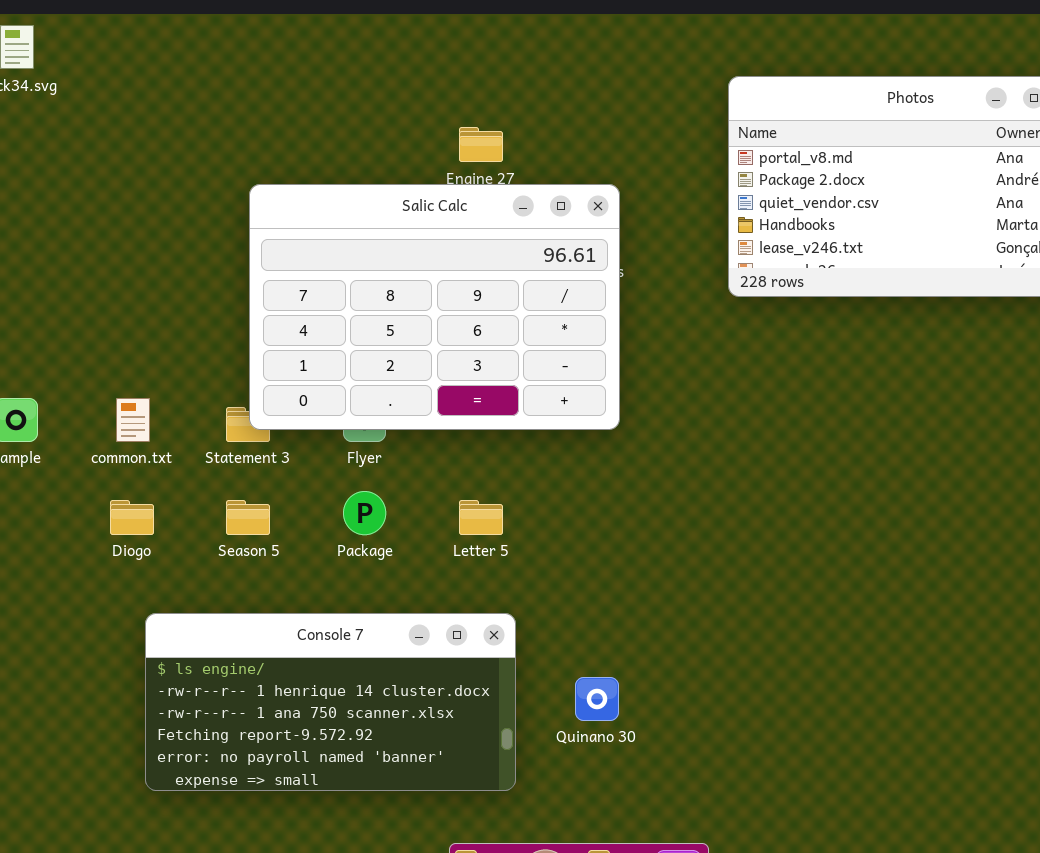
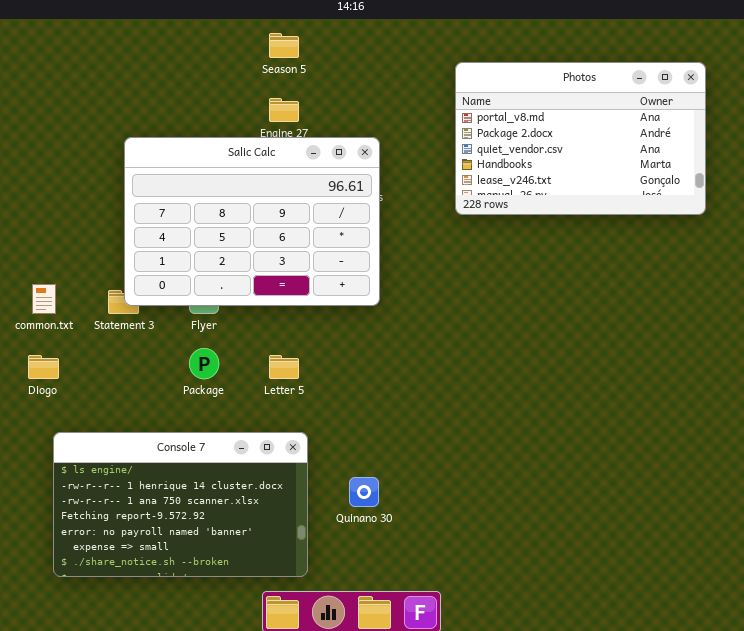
Season 5: [226,500,270,535] -> [269,33,299,58], moved
Console 7: [145,613,516,791] -> [53,432,308,577], resized

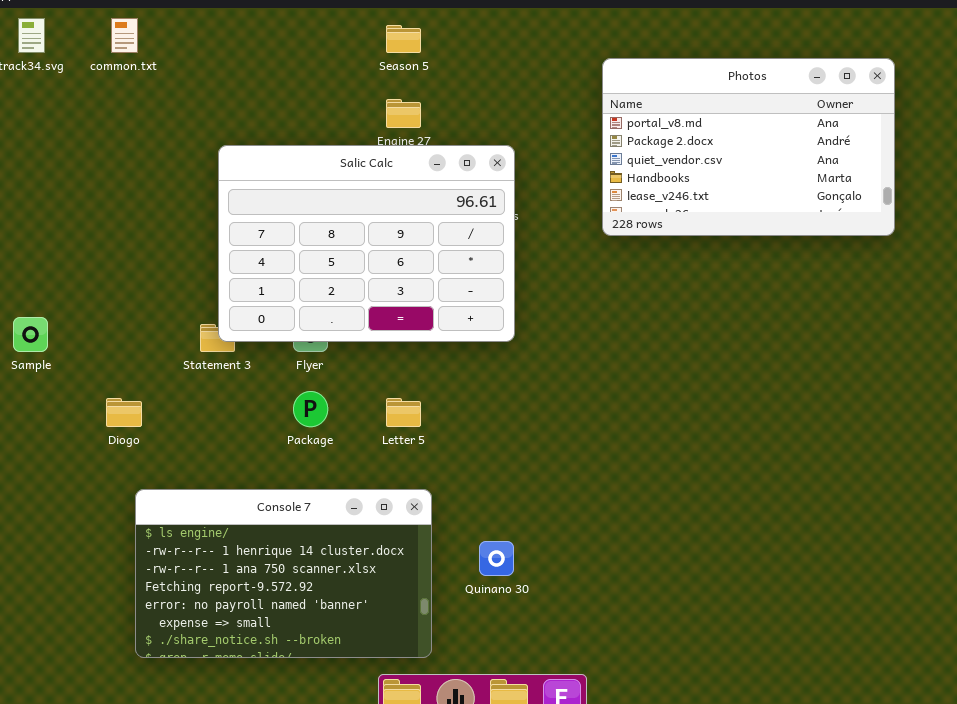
common.txt: [32,284,56,314] -> [111,18,138,53], moved

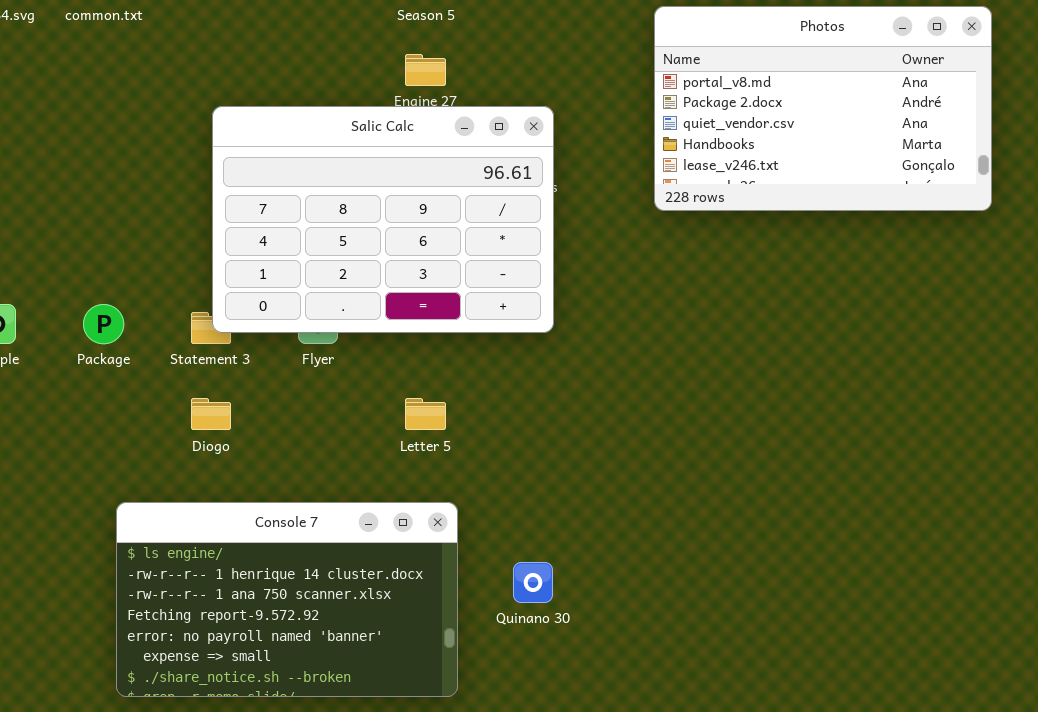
Package: [293,391,328,427] -> [83,304,124,344], moved
Diogo: [106,398,142,427] -> [191,398,231,430], moved

